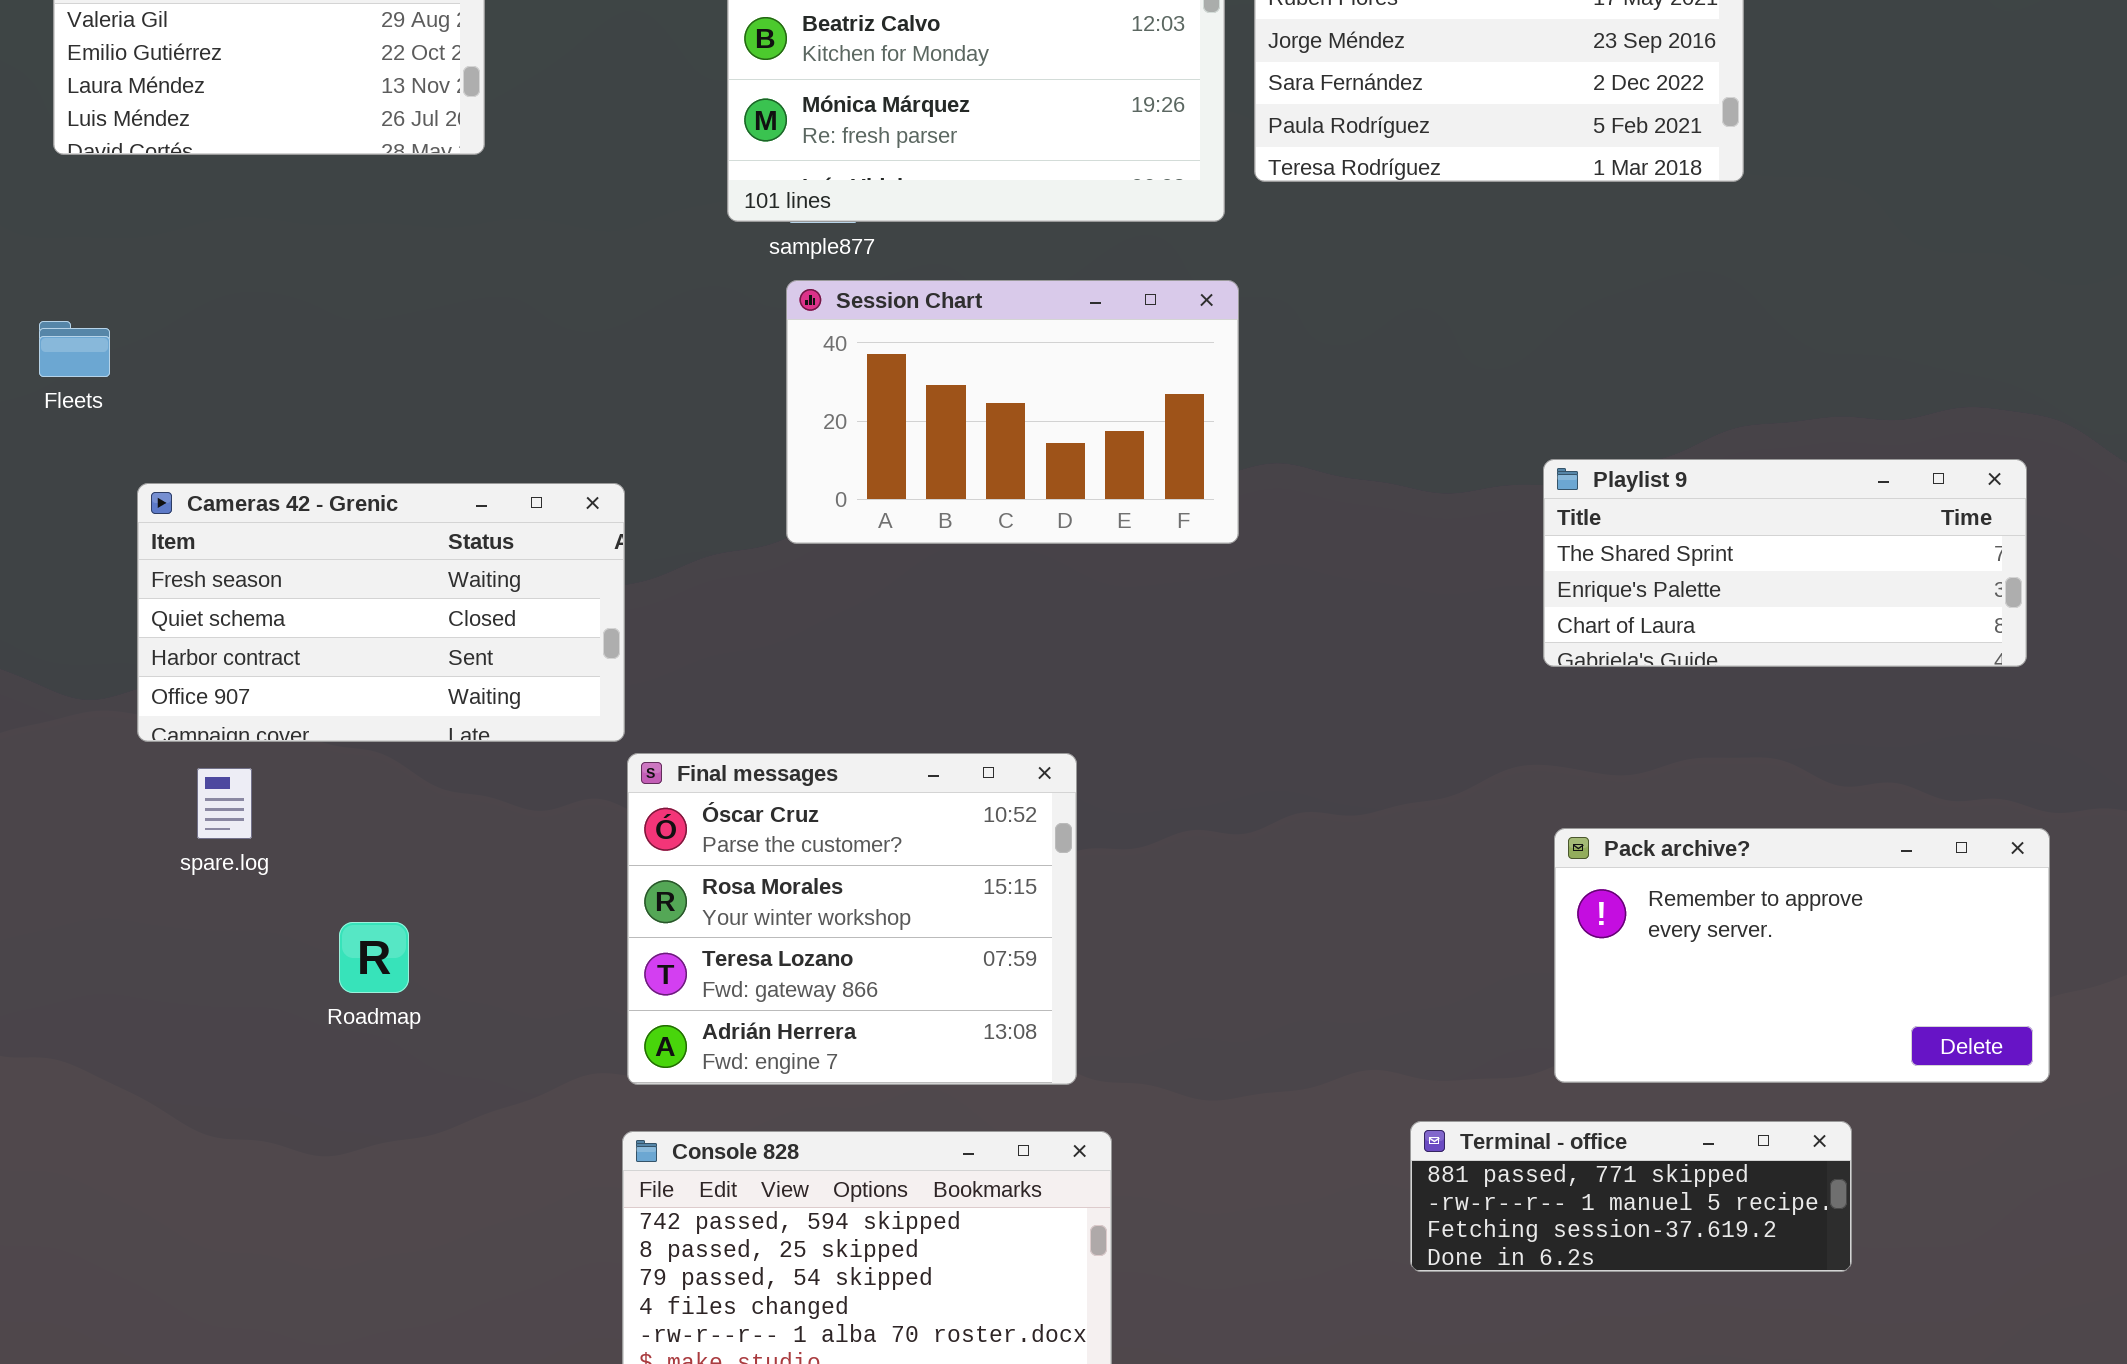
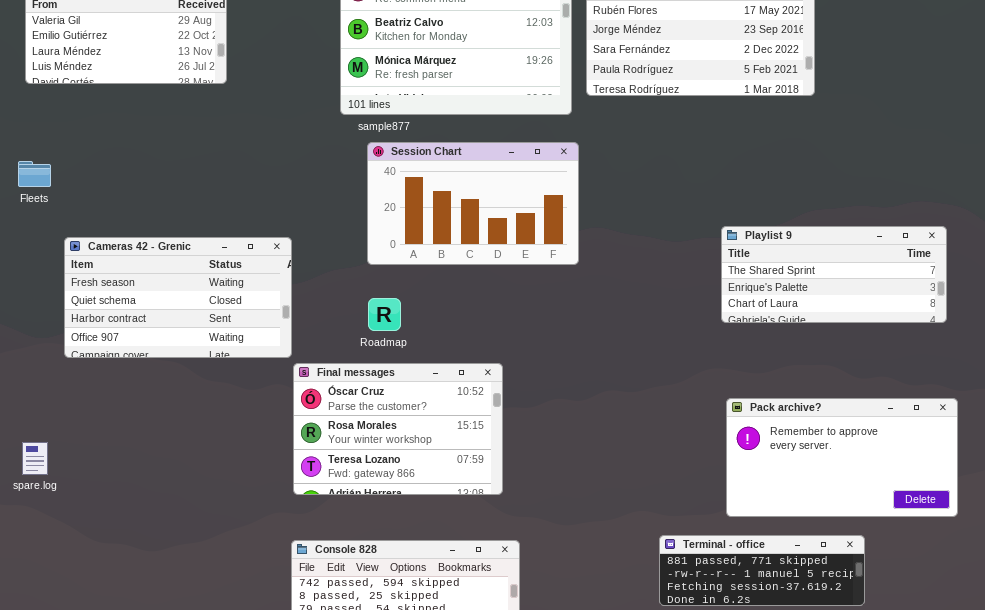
Final messages: [627,753,1077,1085] -> [293,363,503,495], resized
spare.log: [197,768,252,839] -> [22,442,48,475], moved
Roadmap: [339,922,409,993] -> [368,298,401,331], moved

